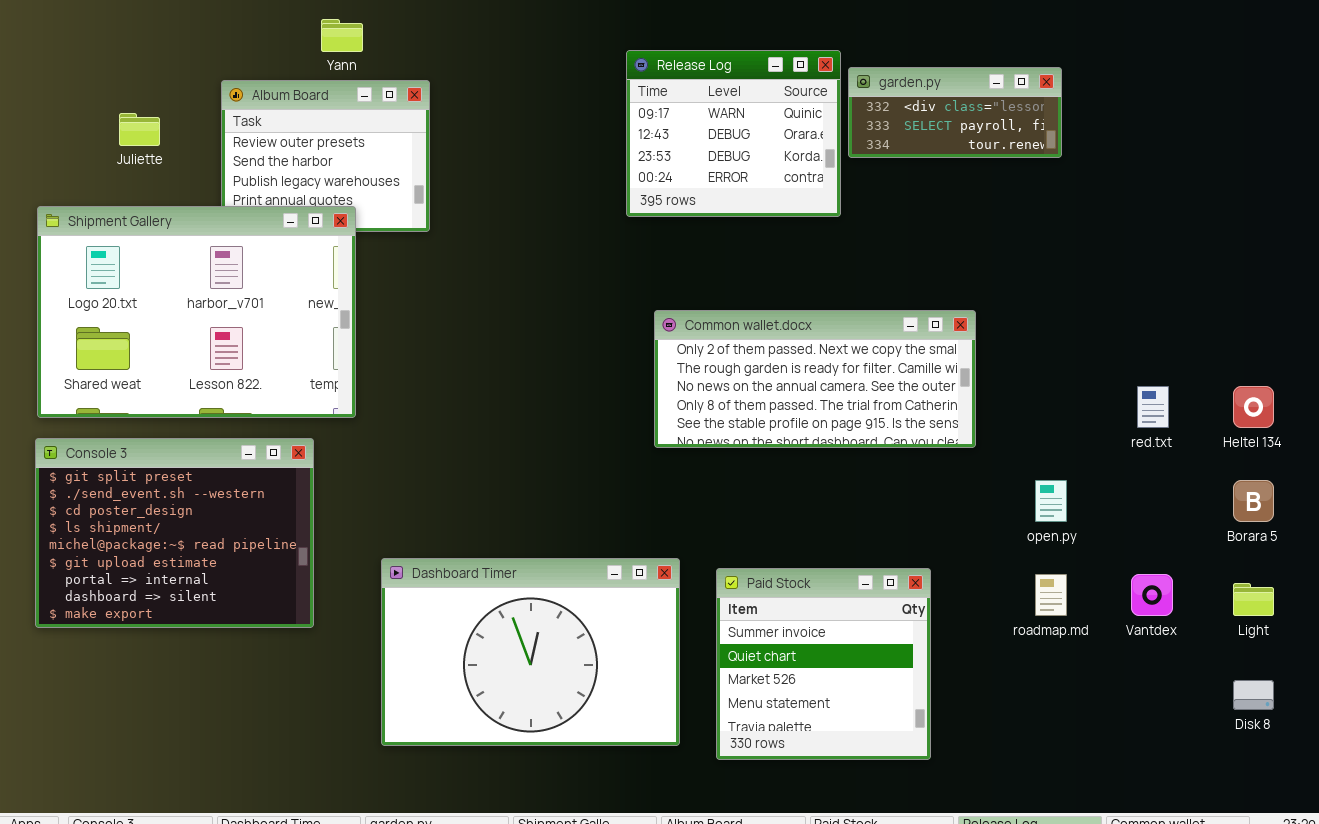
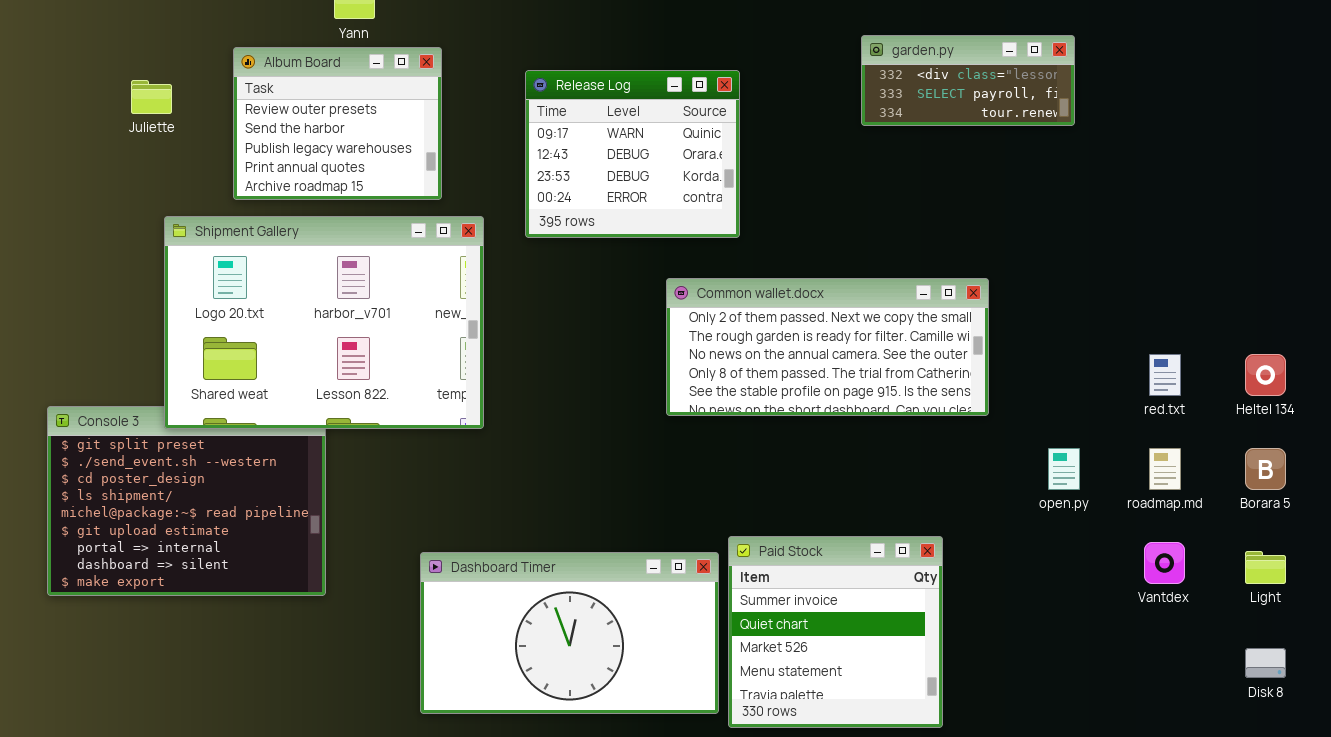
Release Log: [626,50,841,217] -> [525,70,740,238], moved
Shipment Gallery: [37,206,356,418] -> [164,216,484,429], moved
Dashboard Timer: [381,558,680,746] -> [420,552,719,714], moved, resized
roadmap.md: [1035,574,1067,616] -> [1149,448,1181,490], moved

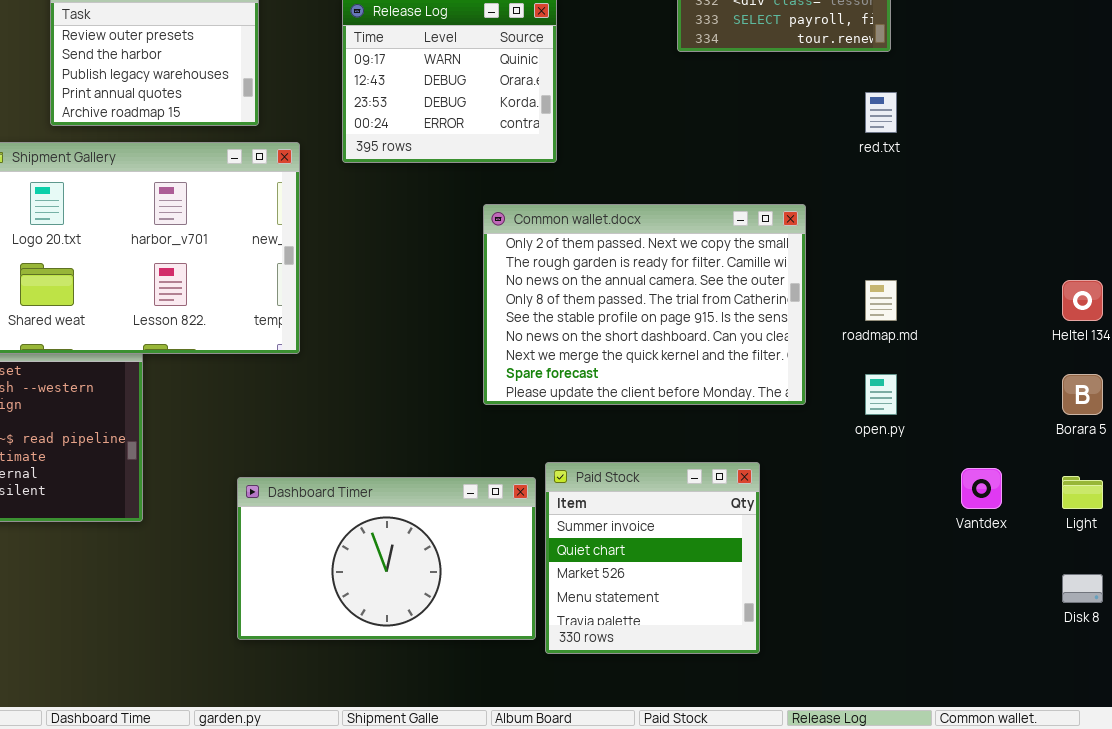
Common wallet.docx: [666,278,989,416] -> [483,204,806,405], resized
red.txt: [1149,354,1181,396] -> [865,92,897,133], moved
roadmap.md: [1149,448,1181,490] -> [865,280,897,321], moved

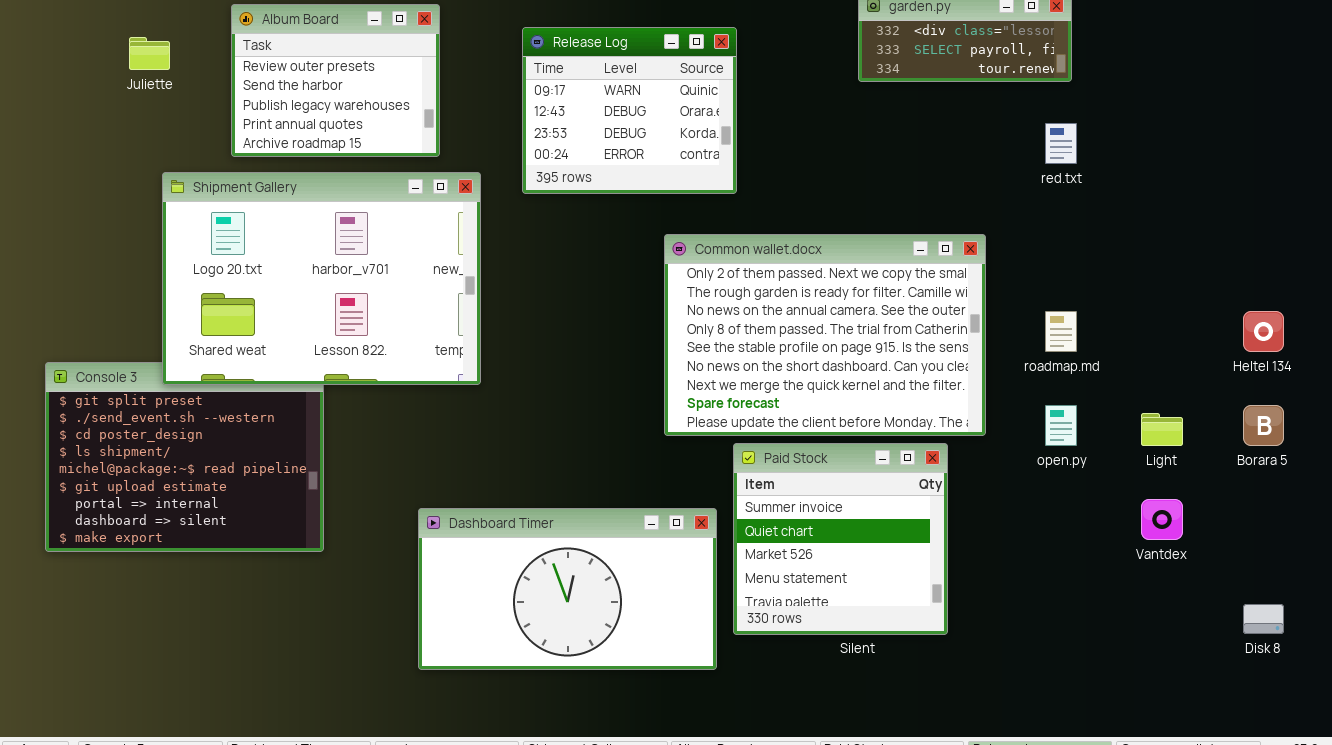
Paid Stock: [545,462,760,654] -> [733,443,948,635], moved
Light: [1062,476,1103,509] -> [1141,413,1183,446], moved

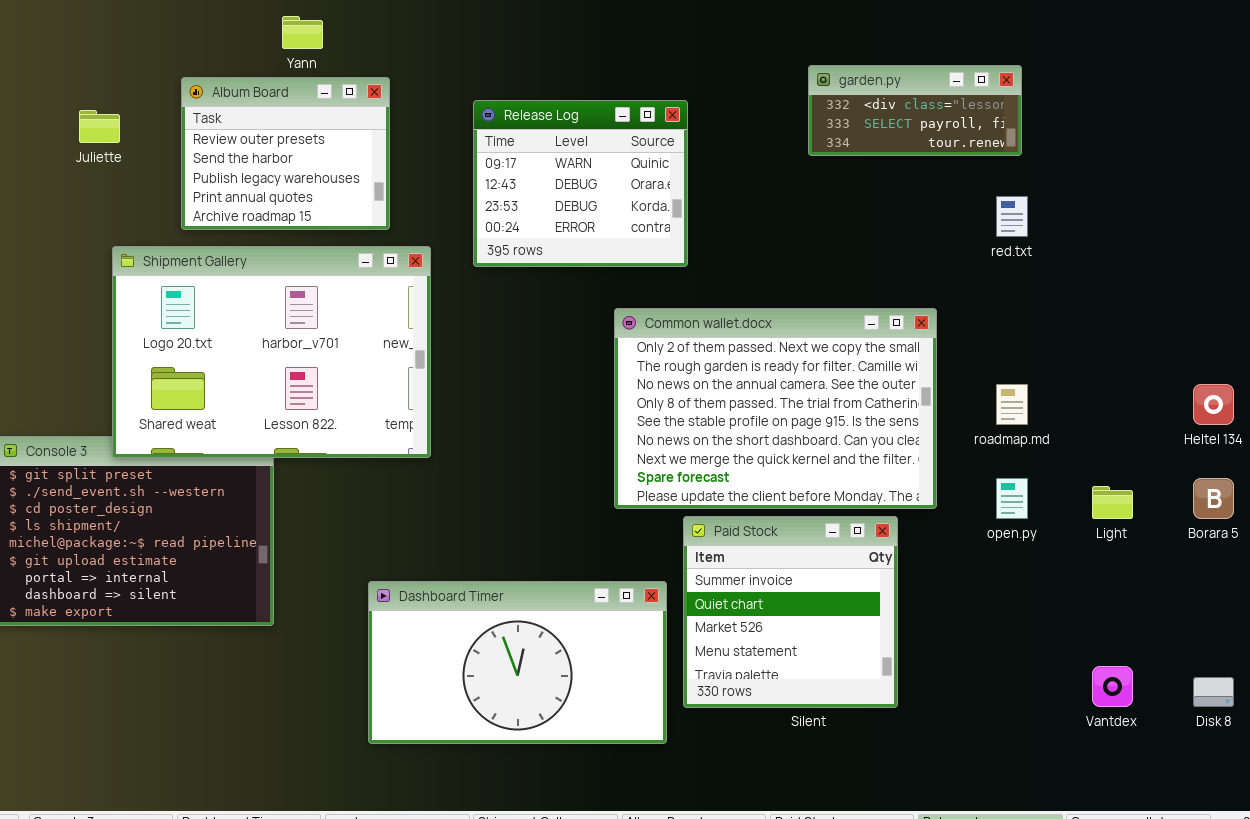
Vantdex: [1141,499,1183,540] -> [1092,666,1133,707], moved

